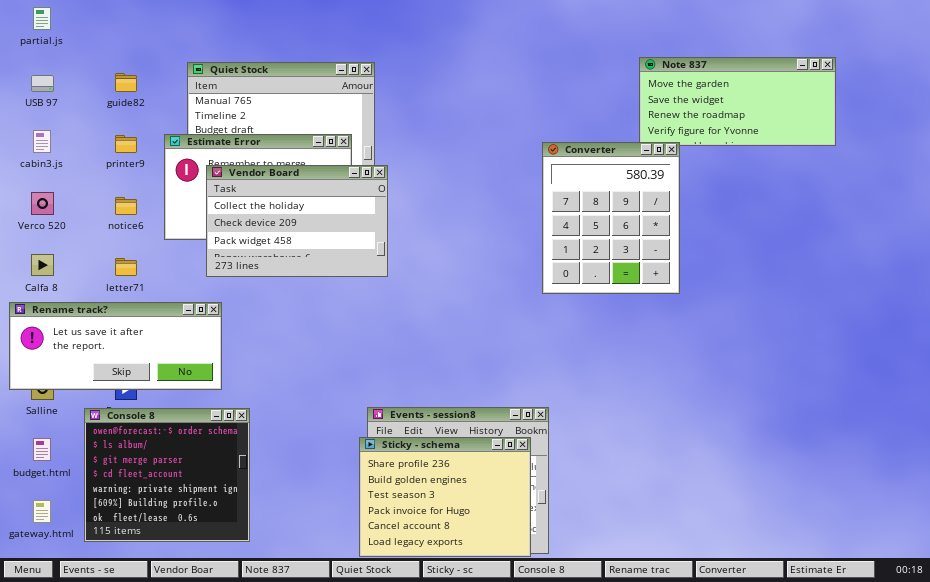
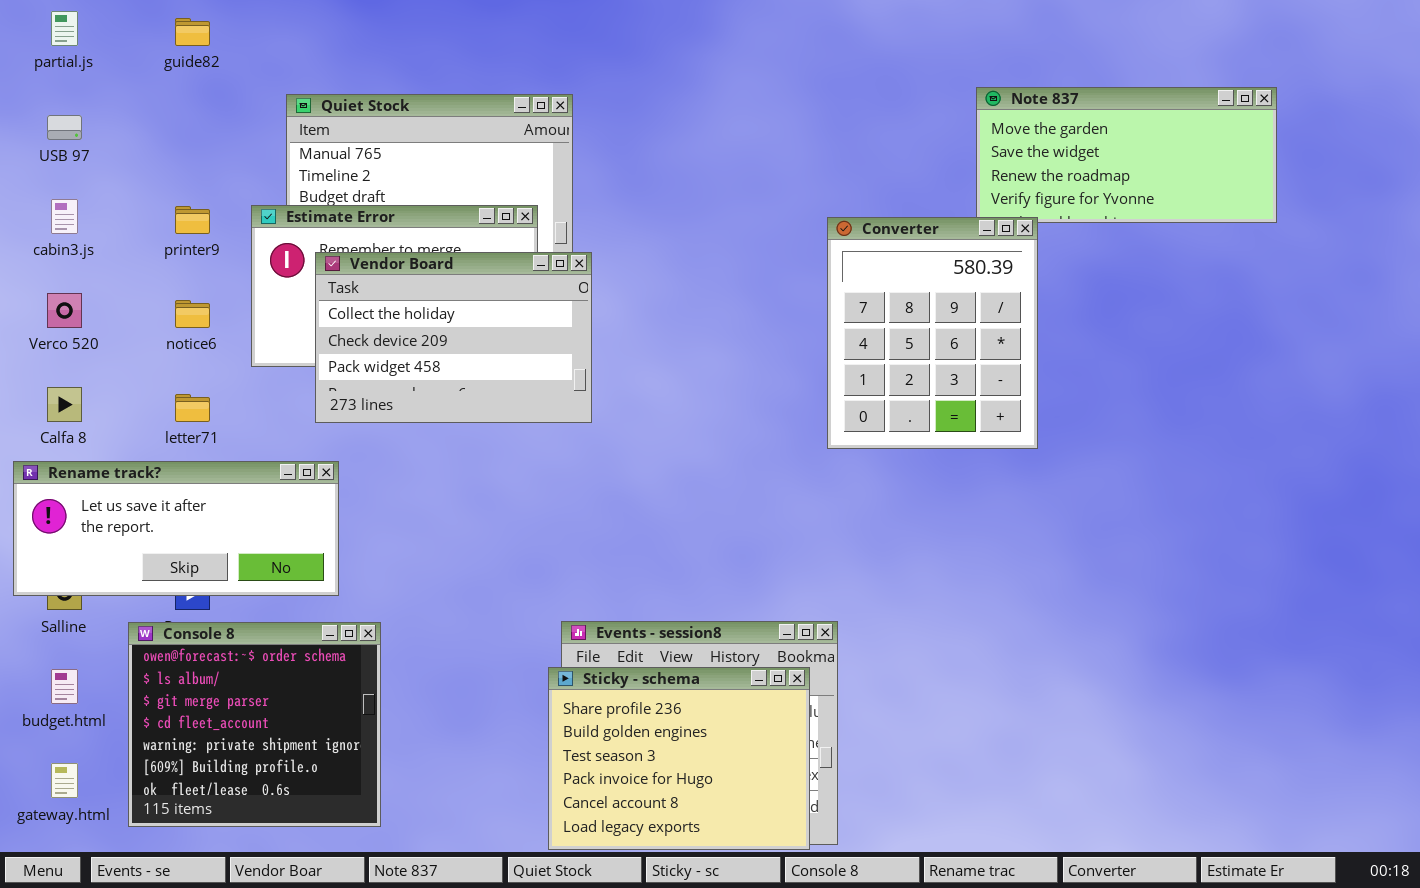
guide82: [115,73,137,92] -> [175,18,210,46], moved

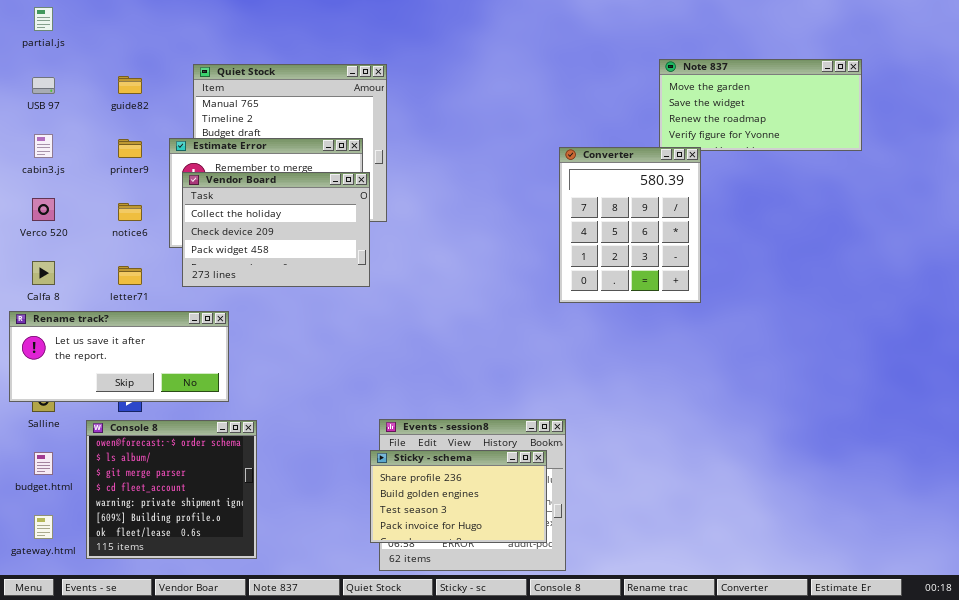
guide82: [175,18,210,46] -> [118,76,142,94], moved
Vendor Board: [315,252,592,423] -> [182,172,370,287], moved
Sticky - schema: [548,667,810,850] -> [370,450,547,543], resized

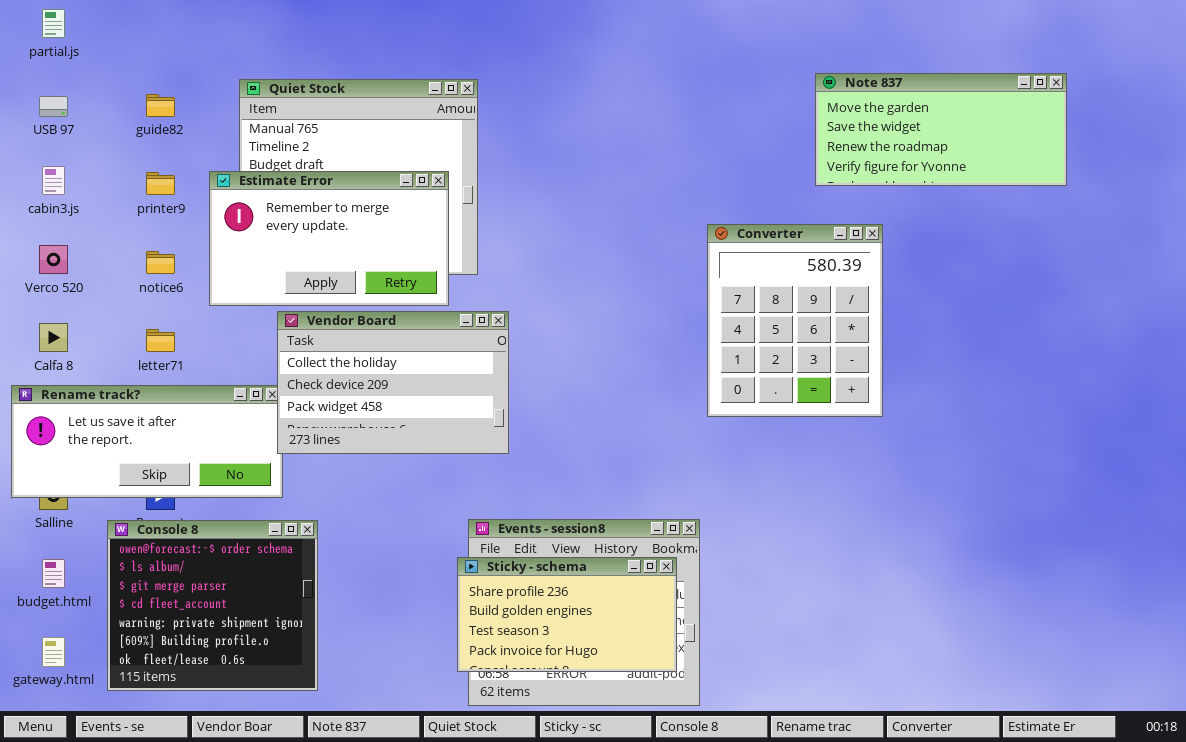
Converter: [559,147,701,303] -> [707,224,883,417], moved
Vendor Board: [182,172,370,287] -> [277,311,509,454], moved

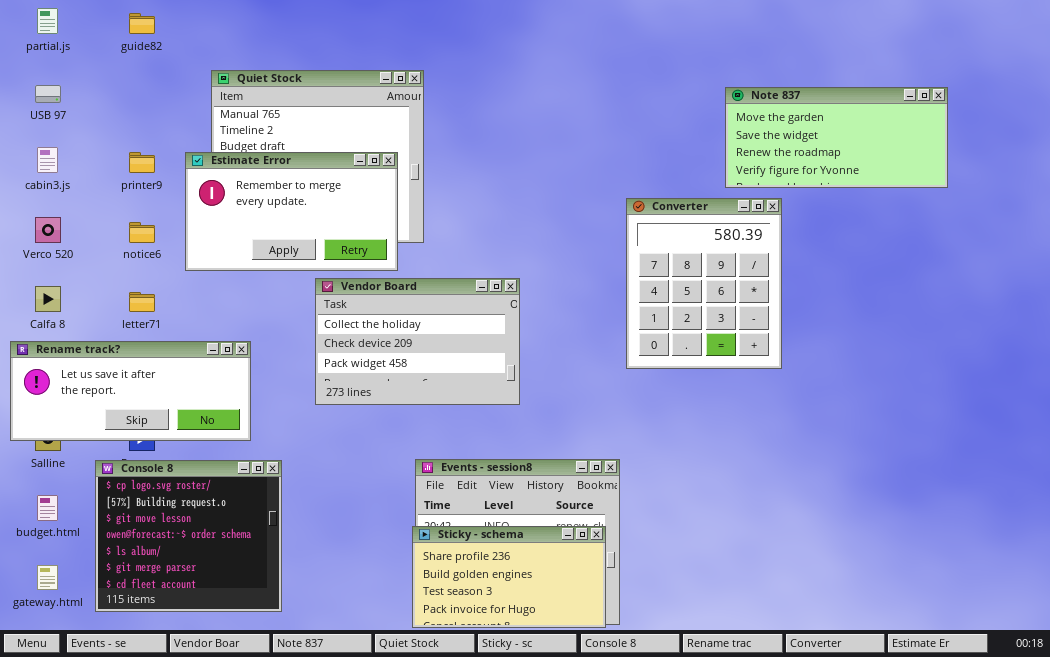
Note 837: [815,73,1067,186] -> [725,87,948,188], moved
guide82: [146,94,175,117] -> [129,13,155,34], moved
Vendor Board: [277,311,509,454] -> [315,278,520,405], moved
Console 8: [107,520,318,691] -> [95,460,282,612], scrolled up 3 rows
Sticky - schema: [457,557,677,672] -> [412,526,606,628], moved

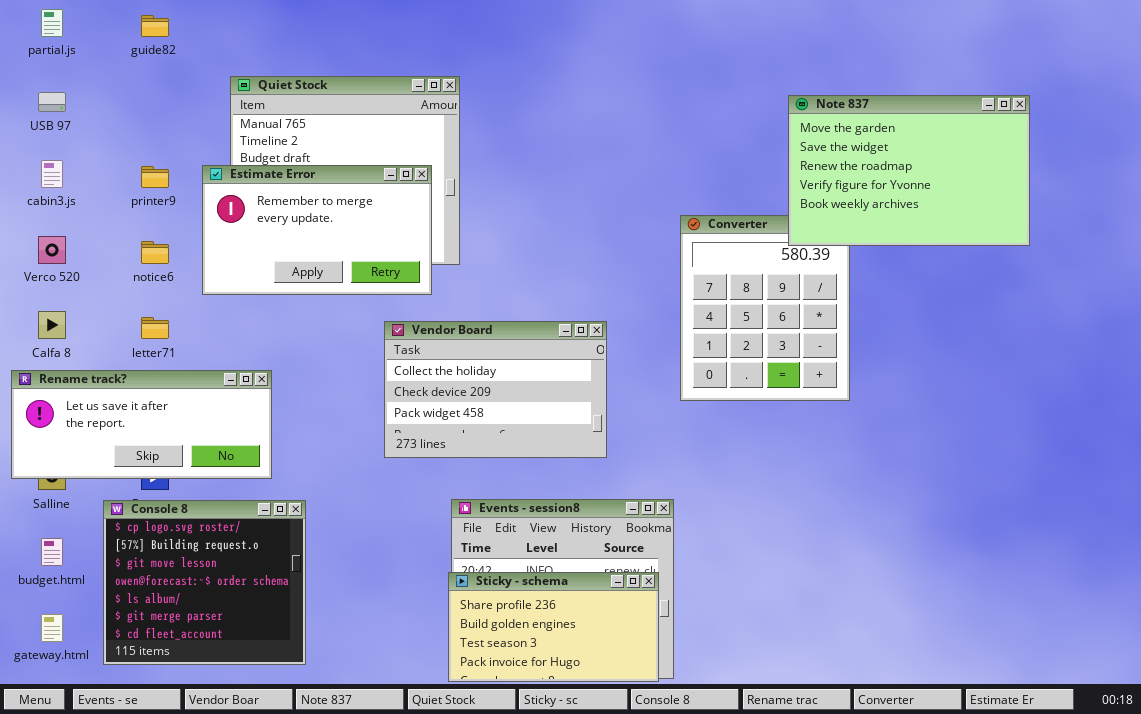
Note 837: [725,87,948,188] -> [788,95,1030,246], resized
Vendor Board: [315,278,520,405] -> [384,321,607,458], moved

